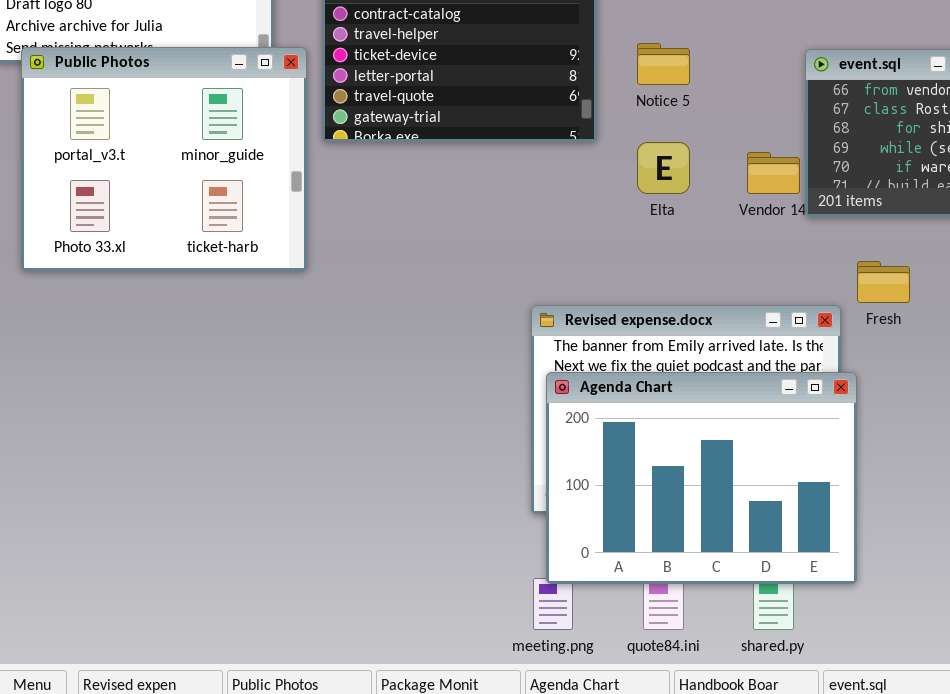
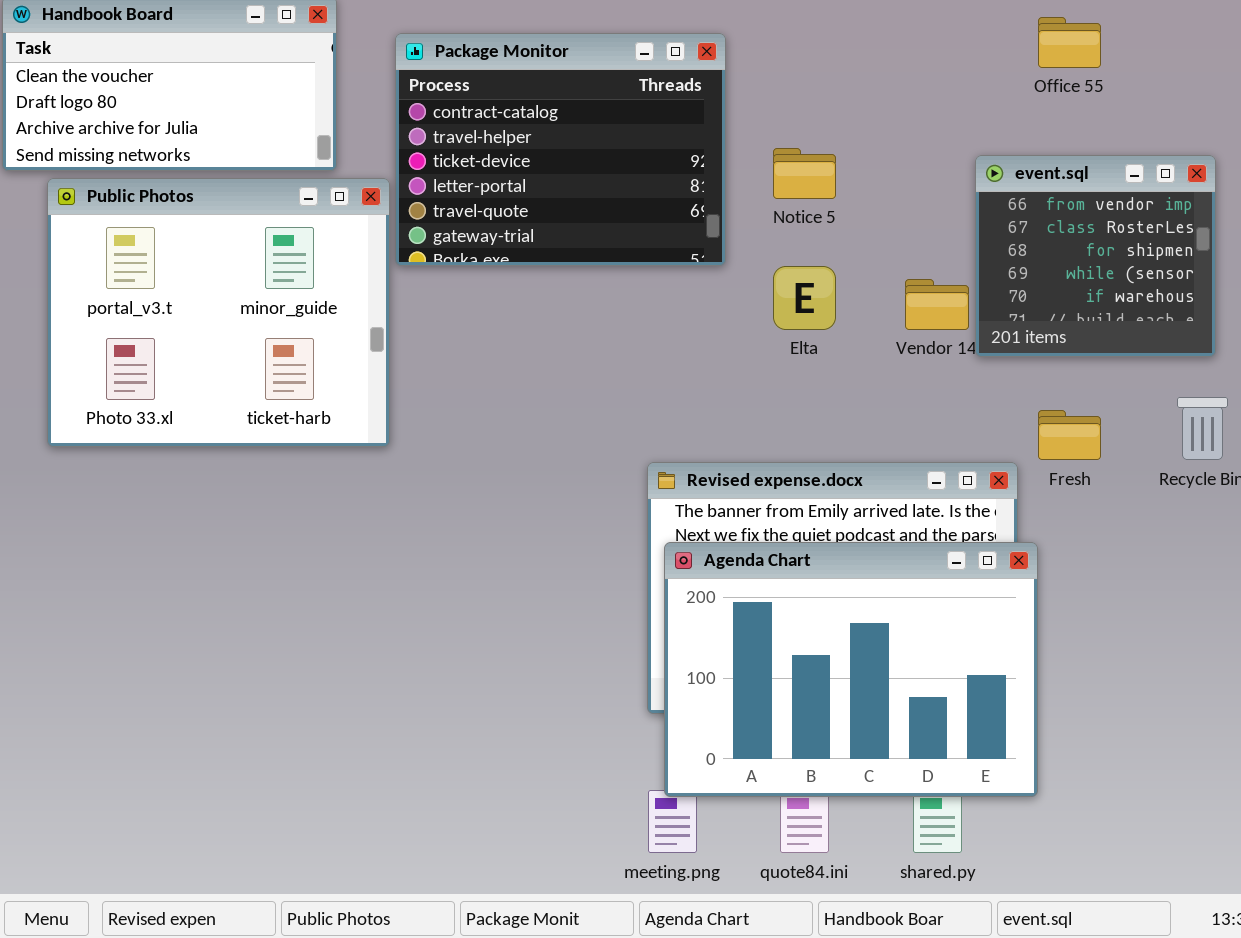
Public Photos: [21,47,307,271] -> [47,178,390,447], moved

